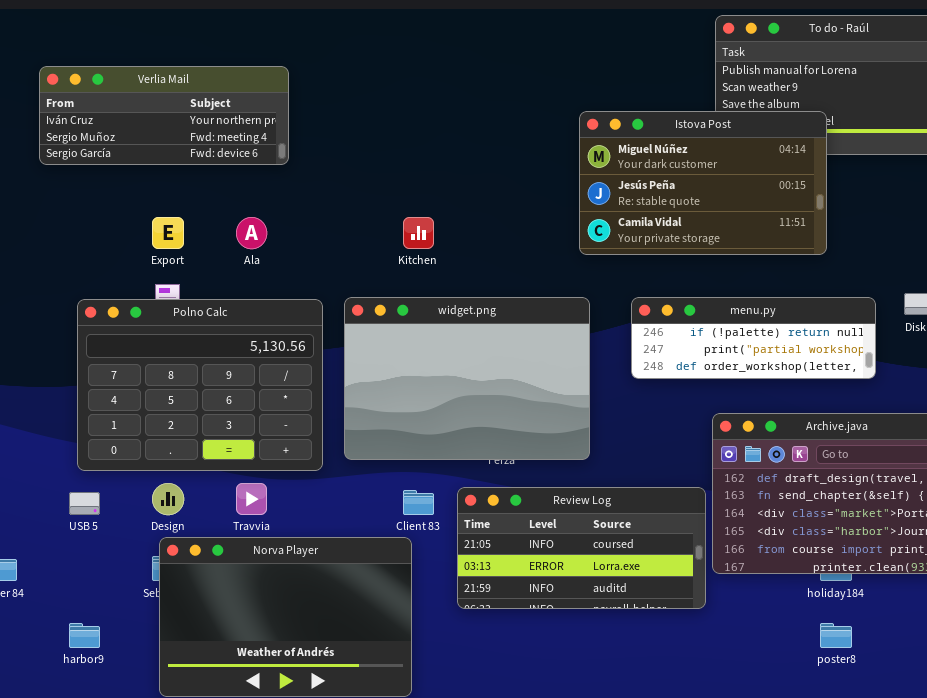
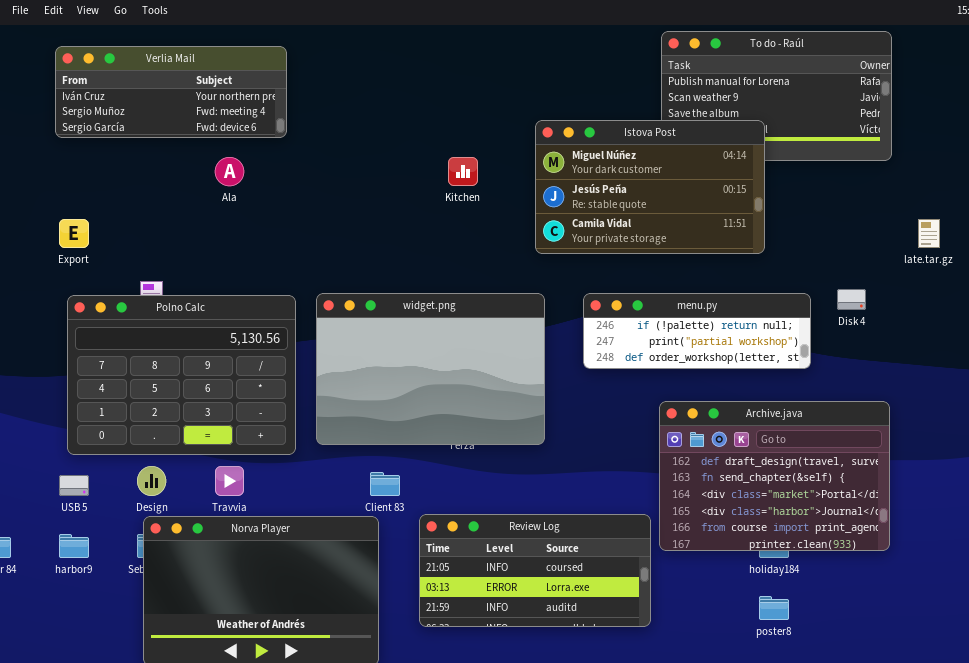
Verlia Mail: [39,66,289,165] -> [55,46,287,138], moved
Export: [152,217,184,249] -> [59,219,89,248], moved
Ala: [236,217,267,249] -> [215,157,244,186], moved
Kitchen: [403,217,434,249] -> [448,157,478,186], moved
Review Log: [457,487,706,609] -> [419,514,651,627], moved
harbor9: [69,623,100,648] -> [59,534,89,558], moved

